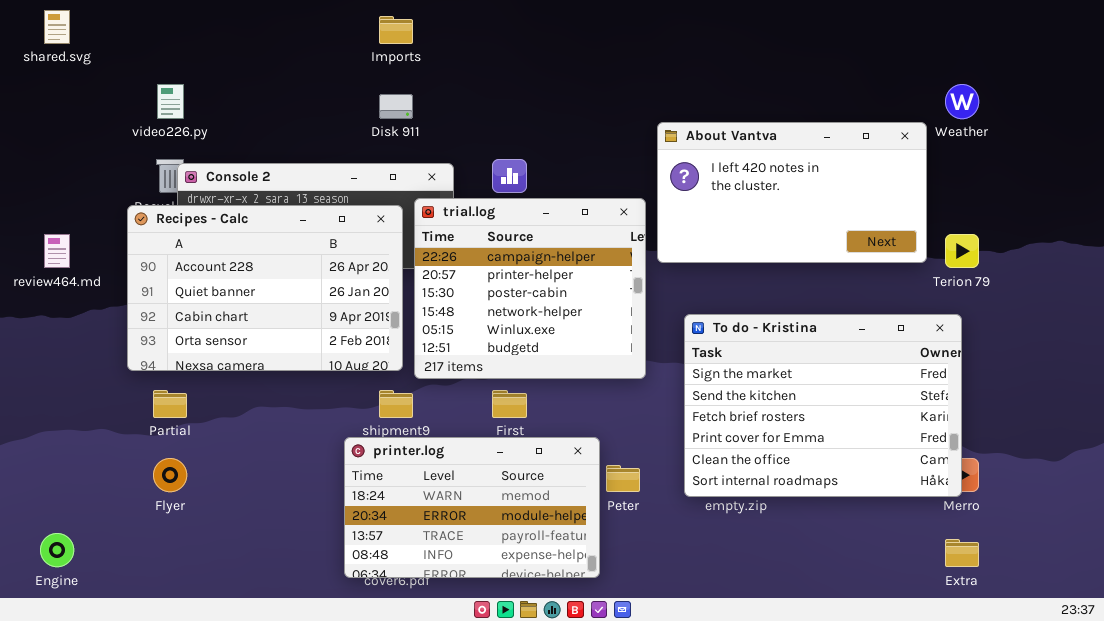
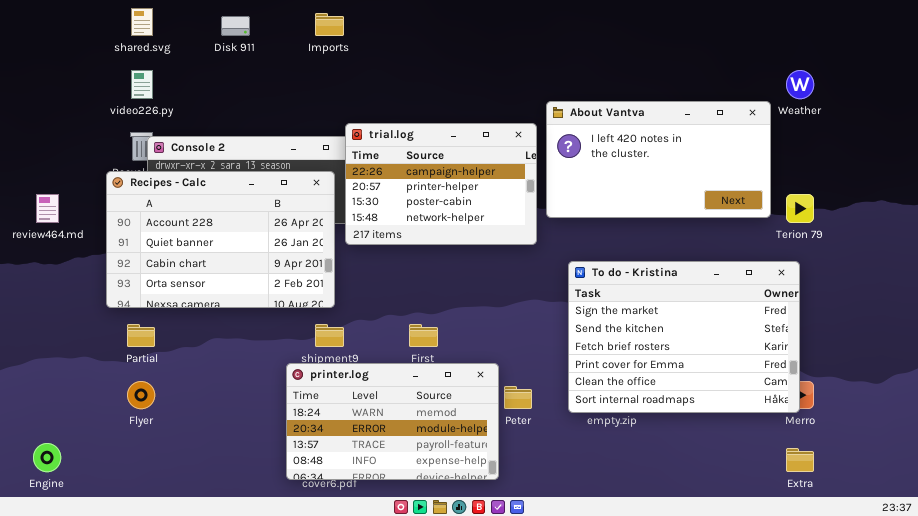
shared.svg: [44,10,70,44] -> [131,8,153,36], moved
Disk 911: [379,94,413,119] -> [221,16,250,36], moved
trial.log: [414,198,646,379] -> [345,123,537,245], moved, resized

